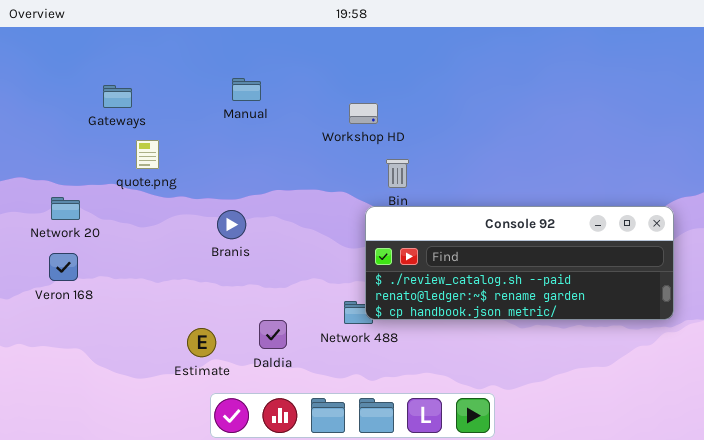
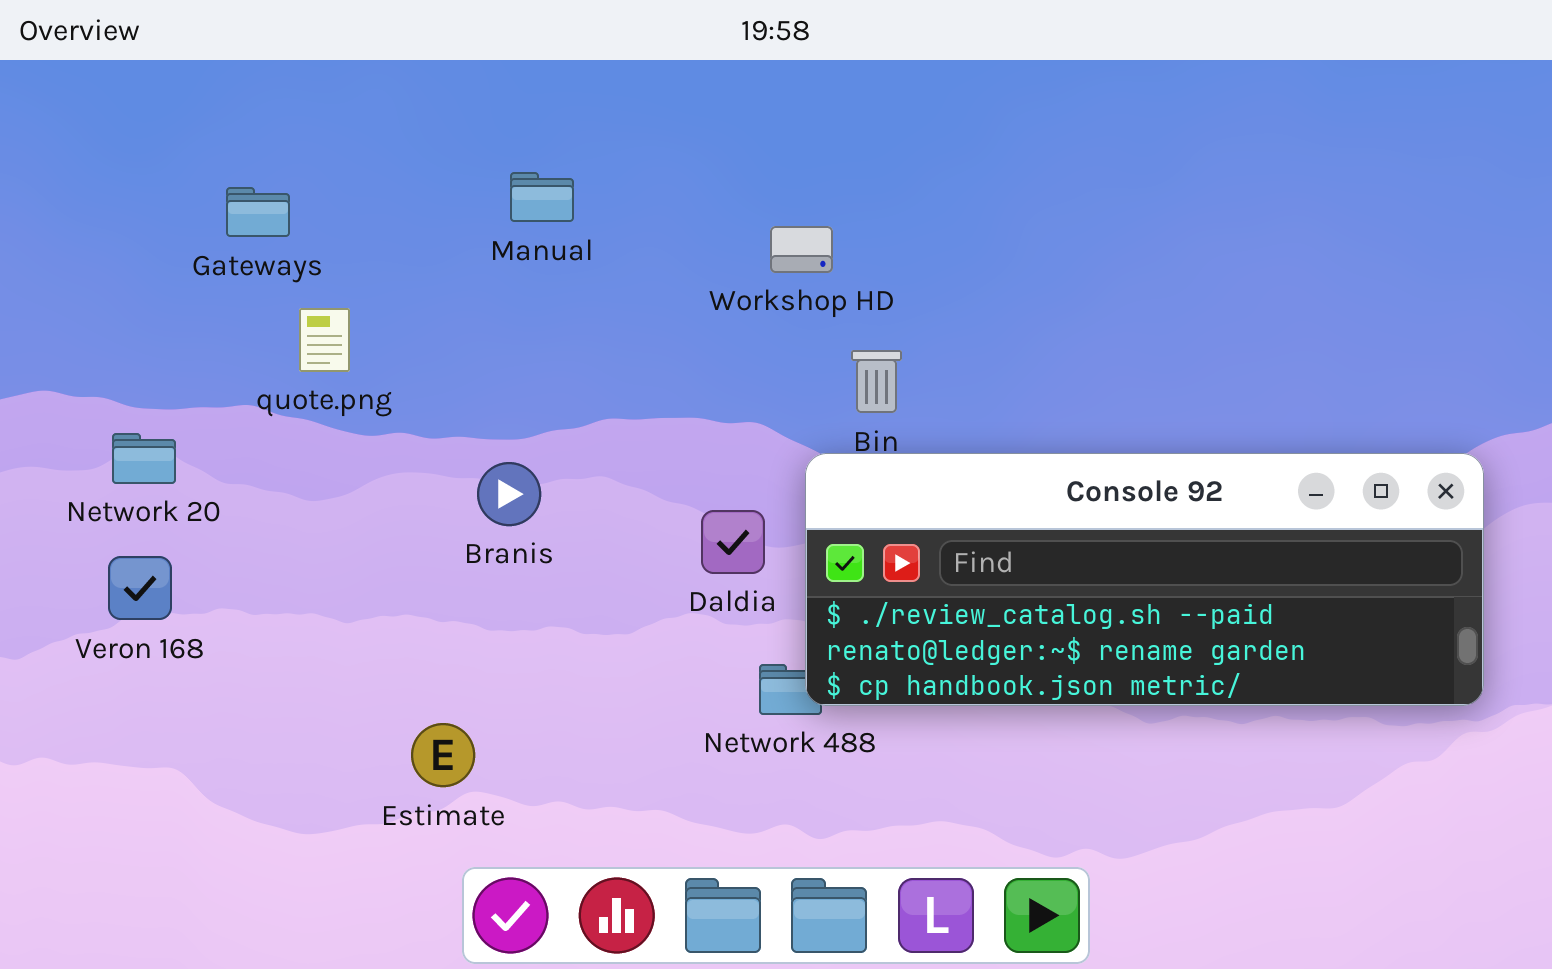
Daldia: [259,320,287,349] -> [701,510,765,574], moved

